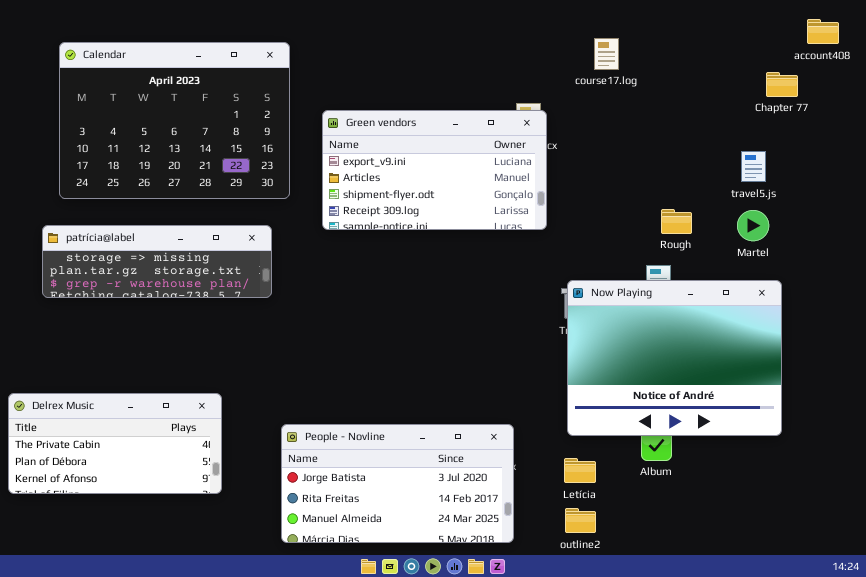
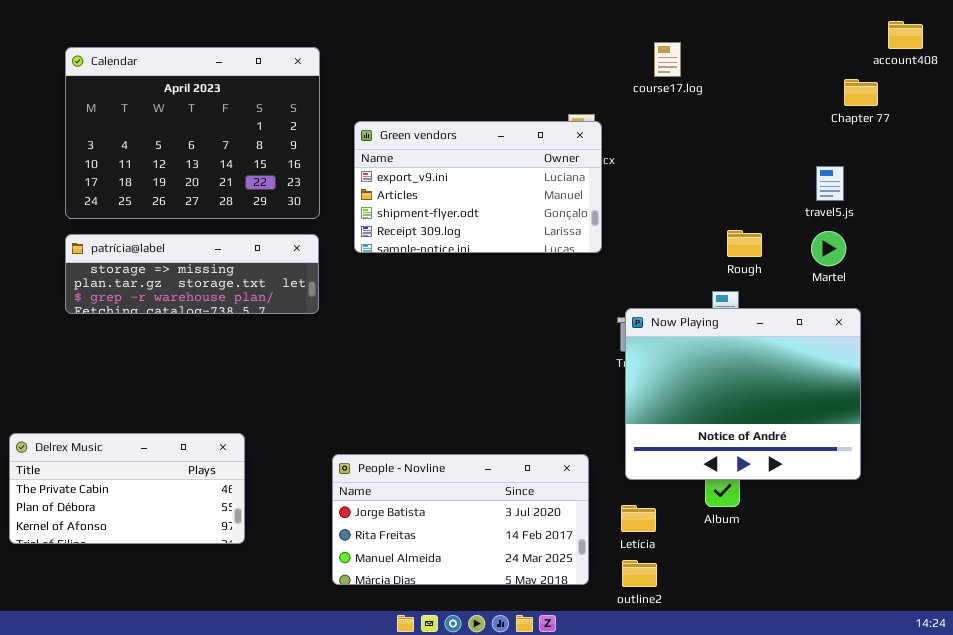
patrícia@label: [42,225,272,298] -> [65,234,319,314], moved
People - Novline: [281,424,514,543] -> [332,454,589,585], moved

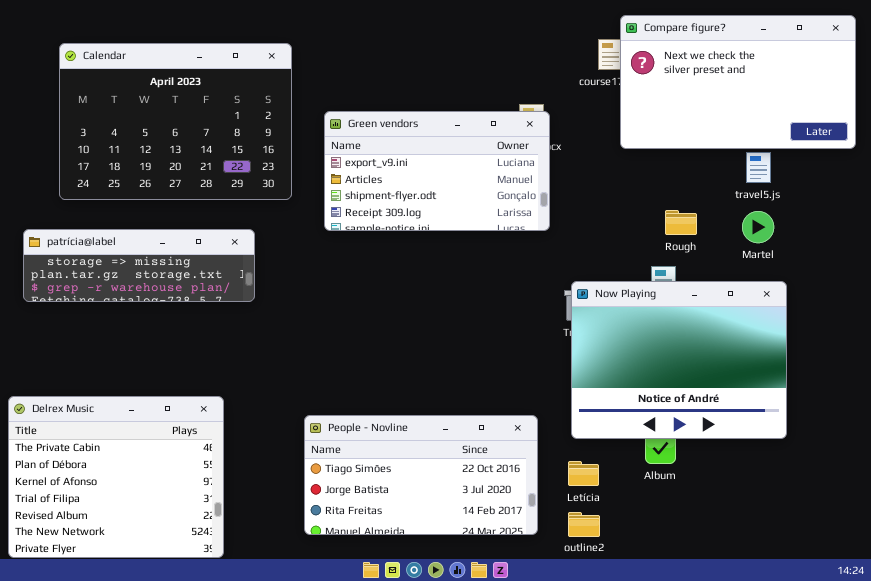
Compare figure?: none -> [620,15,856,149], opened
patrícia@label: [65,234,319,314] -> [23,229,255,302], moved
Delrex Music: [9,433,245,544] -> [8,396,224,558], resized
People - Novline: [332,454,589,585] -> [304,415,538,535], scrolled up 1 row

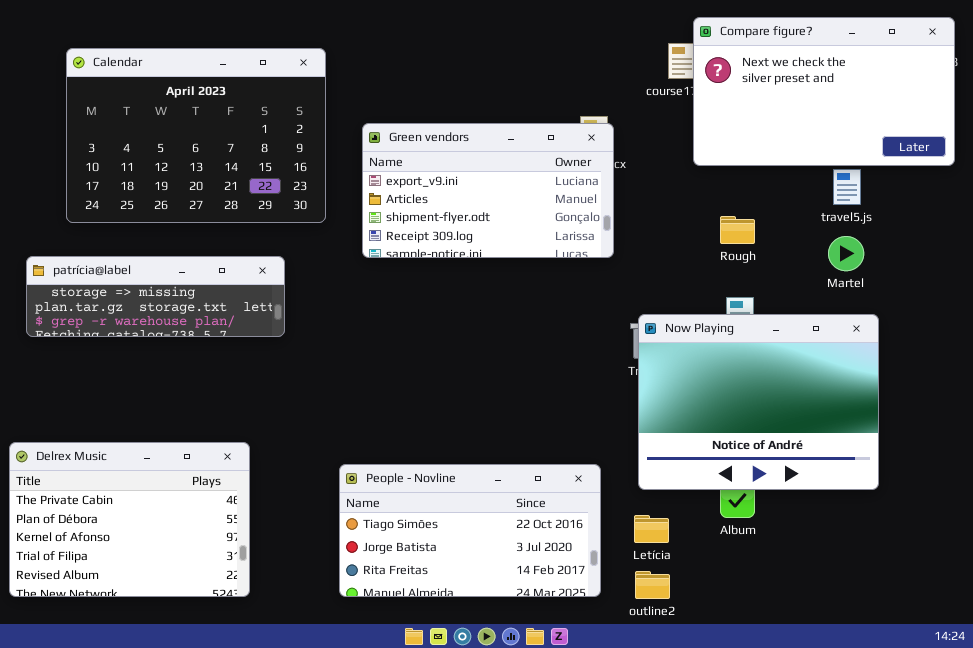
Rough: [665,210,697,235] -> [720,216,755,244], moved
Delrex Music: [8,396,224,558] -> [9,442,250,597], resized

